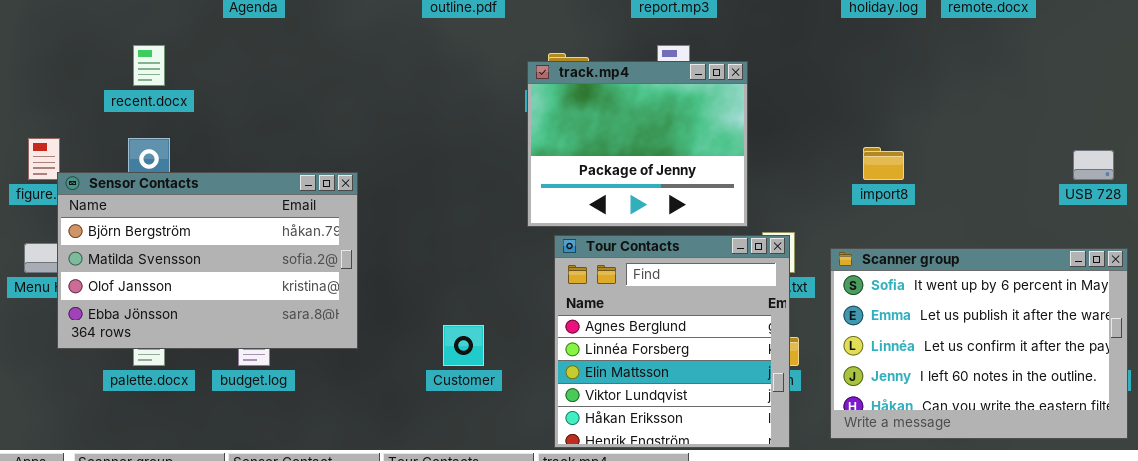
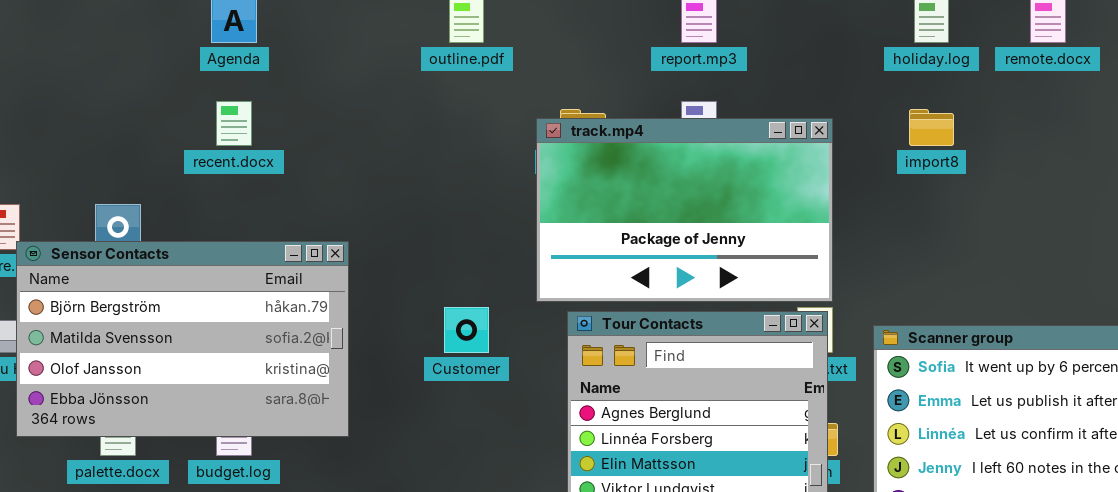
recent.docx: [133,45,165,86] -> [216,101,252,146], moved
track.mp4: [527,61,748,227] -> [536,118,833,302], resized
import8: [863,147,904,180] -> [909,109,954,146], moved
Customer: [443,325,484,366] -> [444,307,489,353], moved

